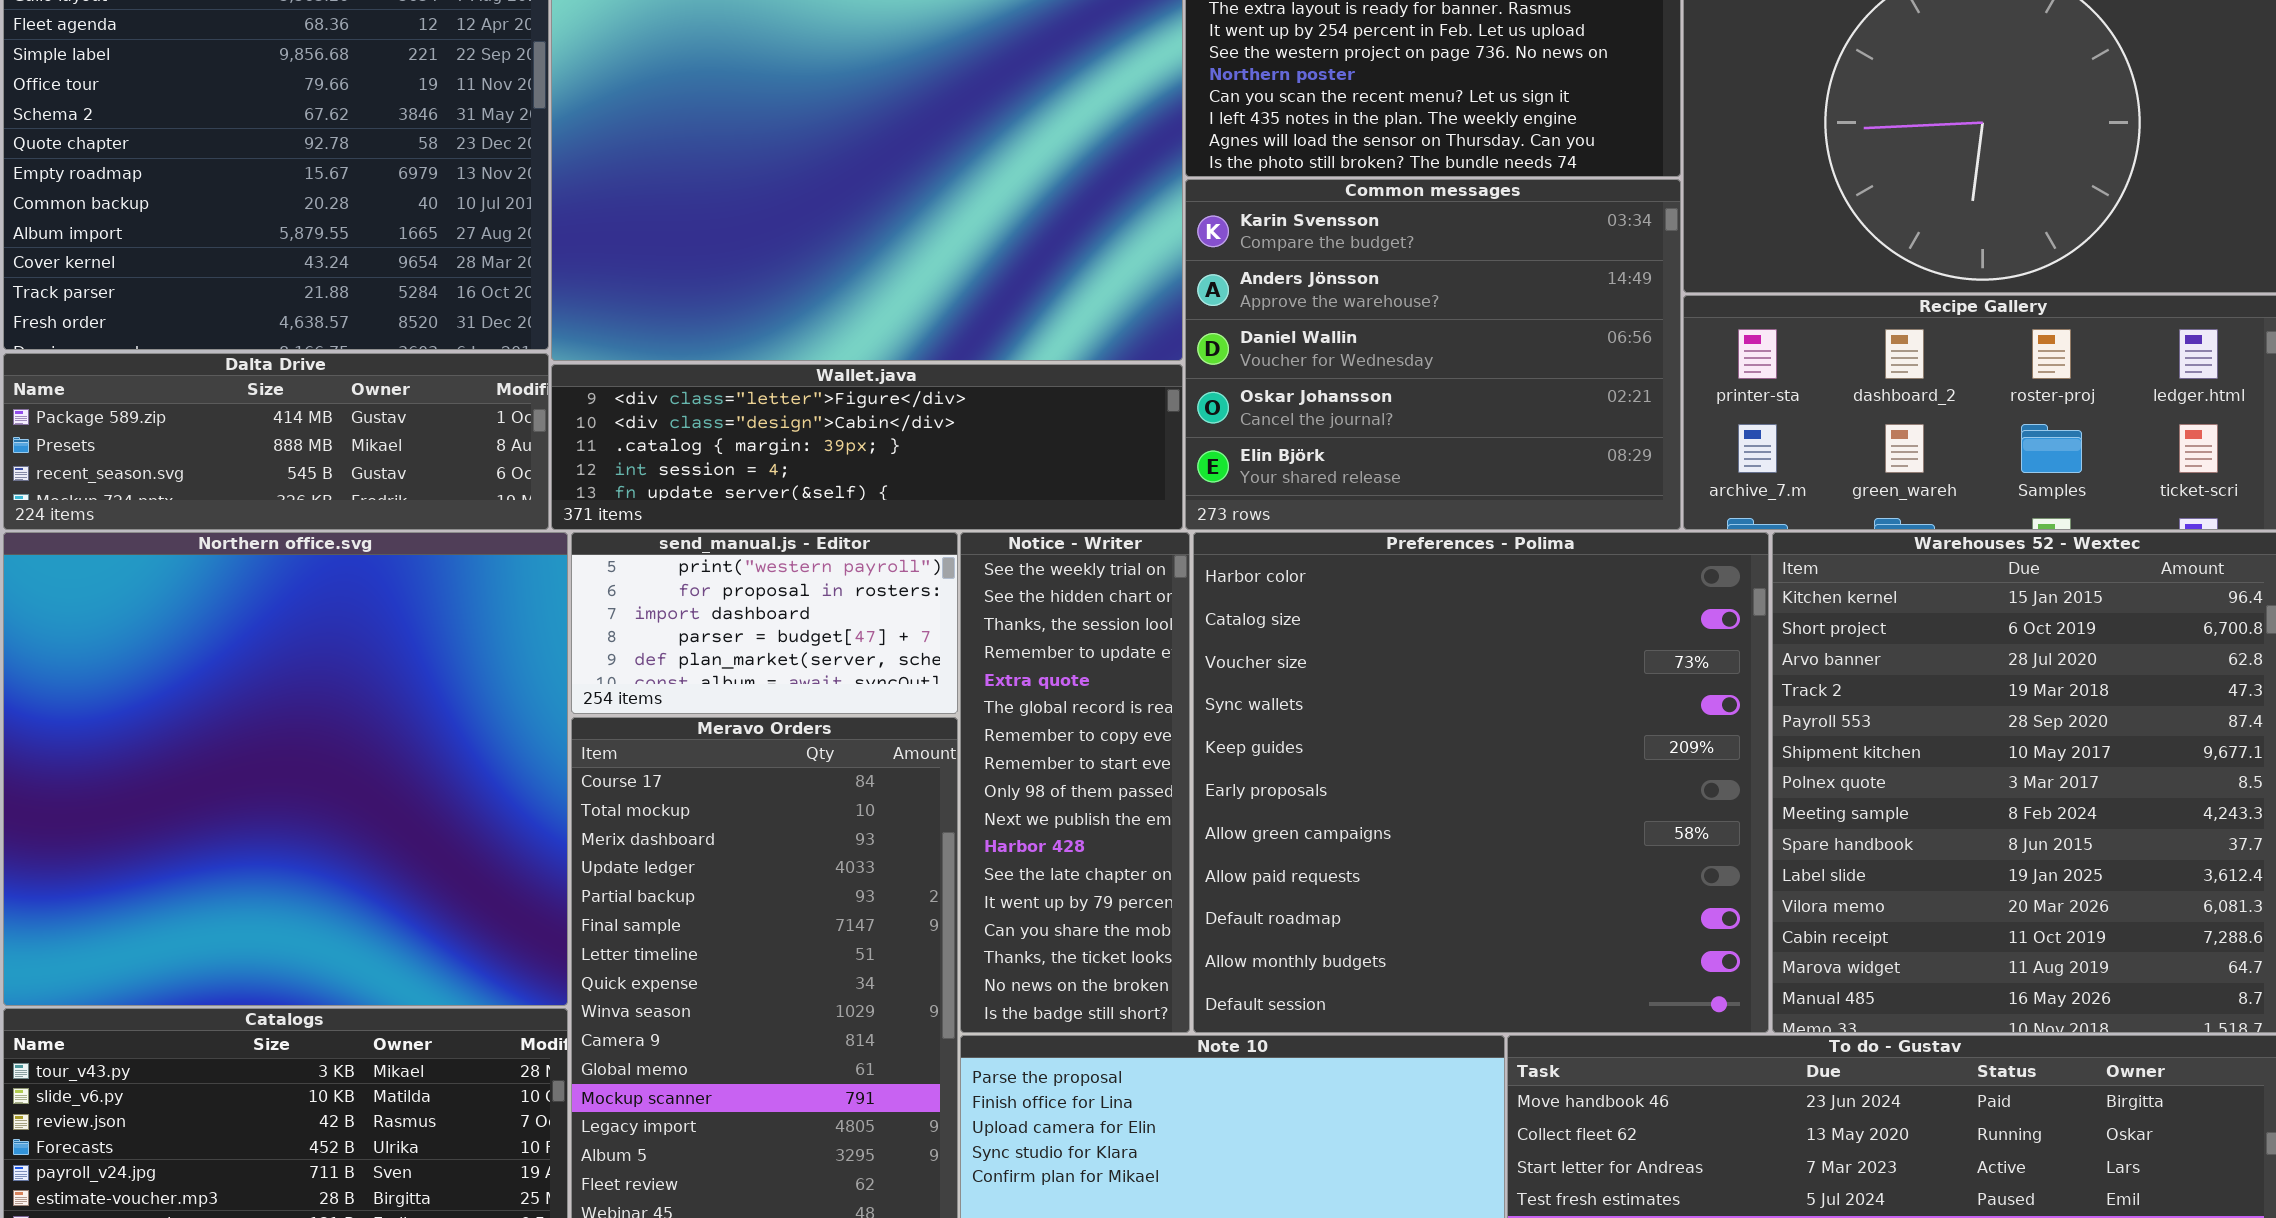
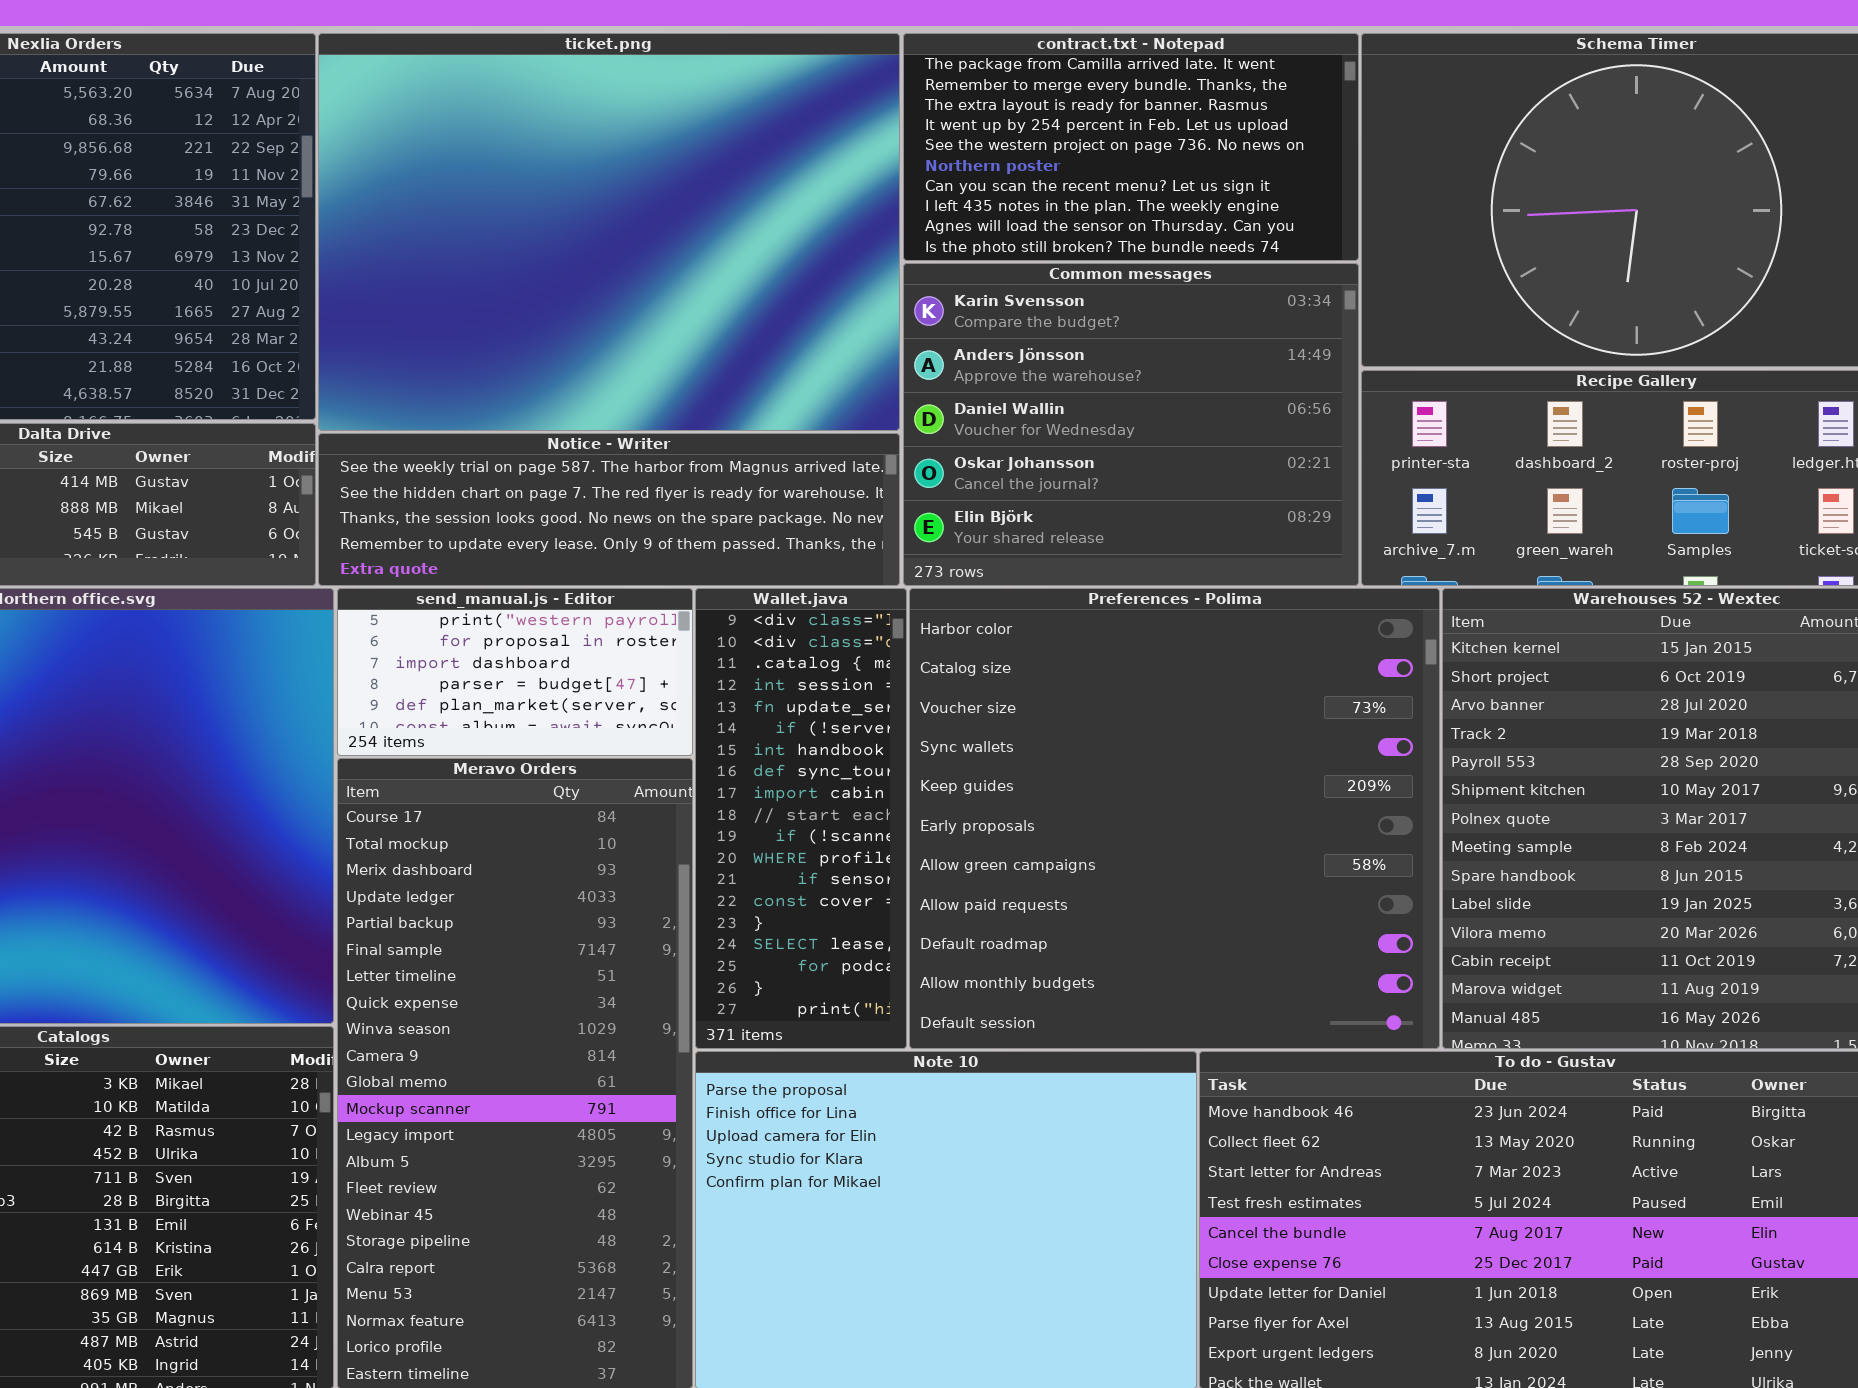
Wallet.java: [551,364,1183,530] -> [695,588,907,1049], moved, resized
Notice - Writer: [960,532,1190,1033] -> [318,433,900,586], moved, resized

